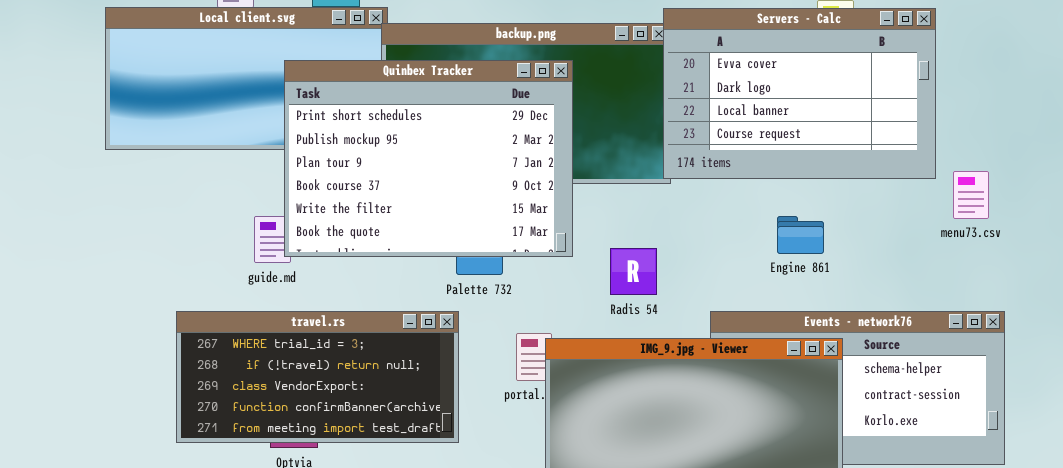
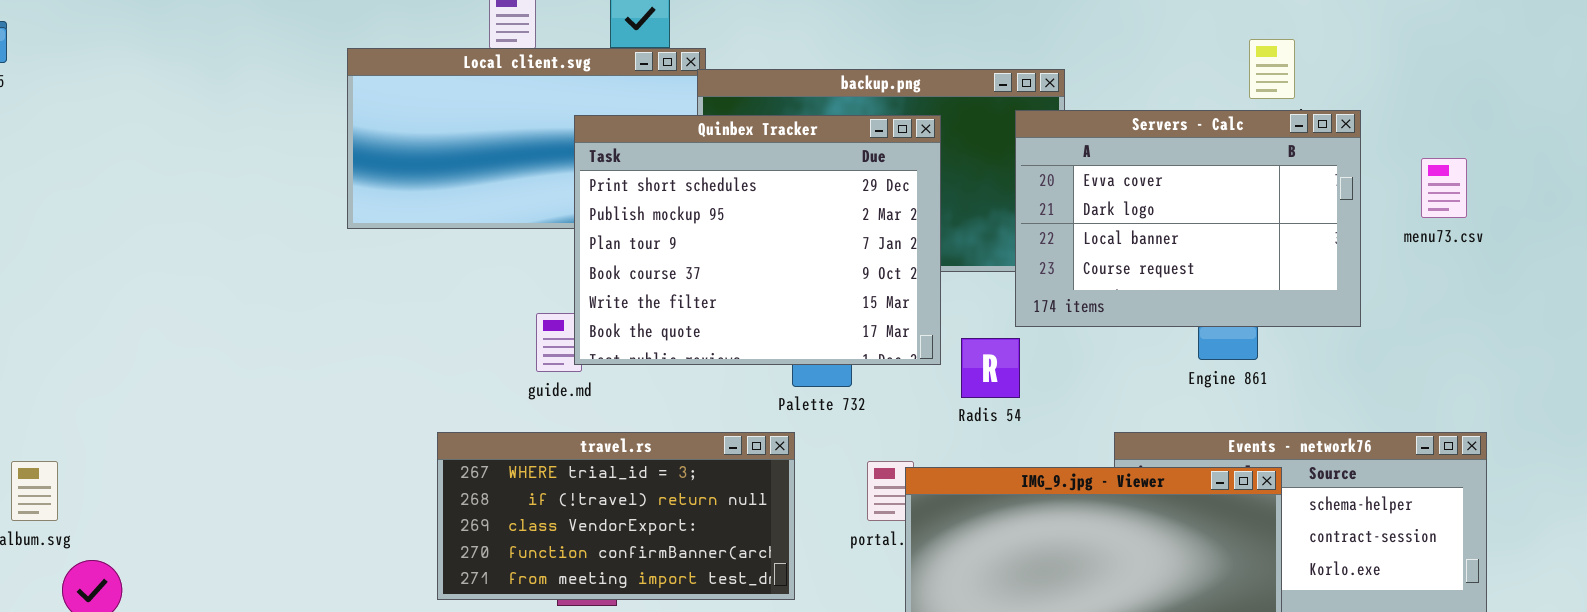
Servers - Calc: [663,8,936,179] -> [1015,110,1361,327], moved
menu73.csv: [953,171,989,219] -> [1421,158,1467,218], moved
Radis 54: [610,248,657,295] -> [961,338,1020,398], moved

